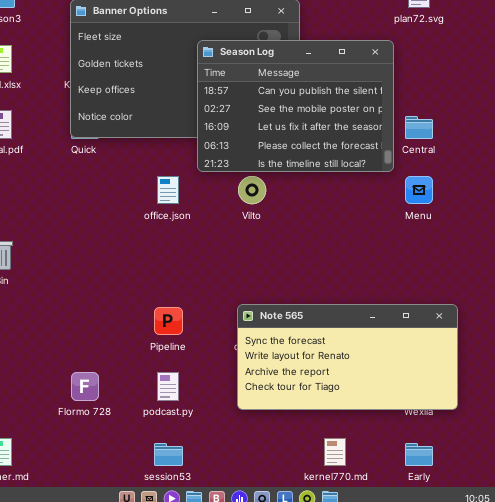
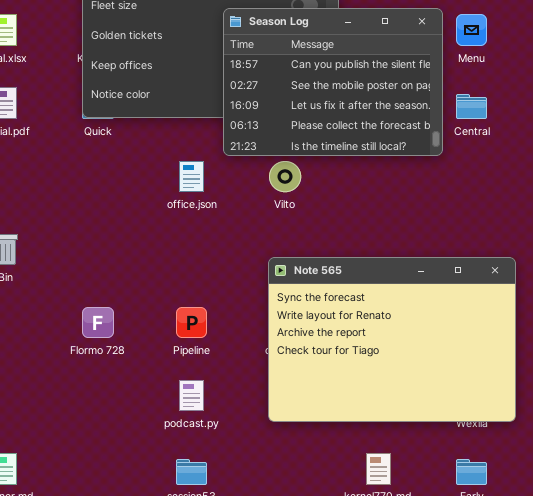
Menu: [405,176,433,204] -> [456,14,487,46], moved
Note 565: [237,304,458,410] -> [268,257,516,422], resized
Flormo 728: [71,372,99,401] -> [82,307,114,338], moved

